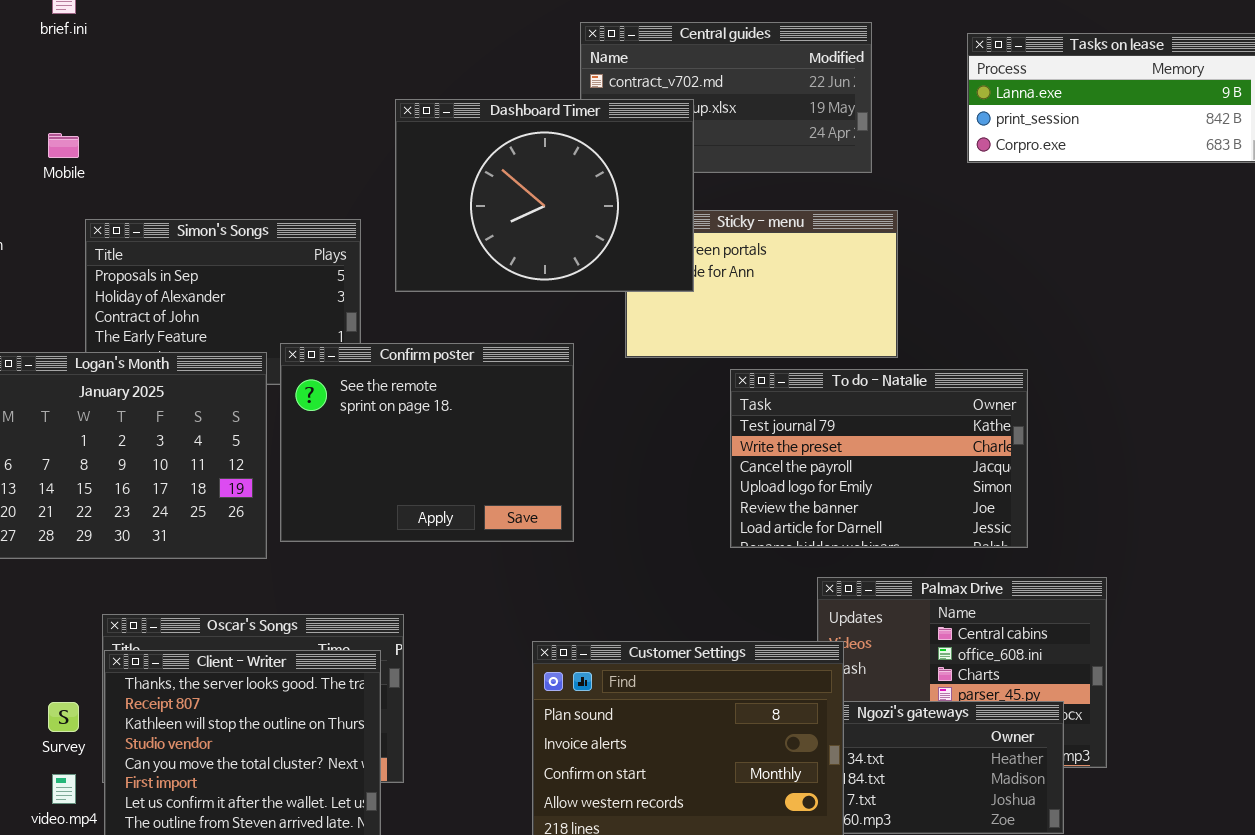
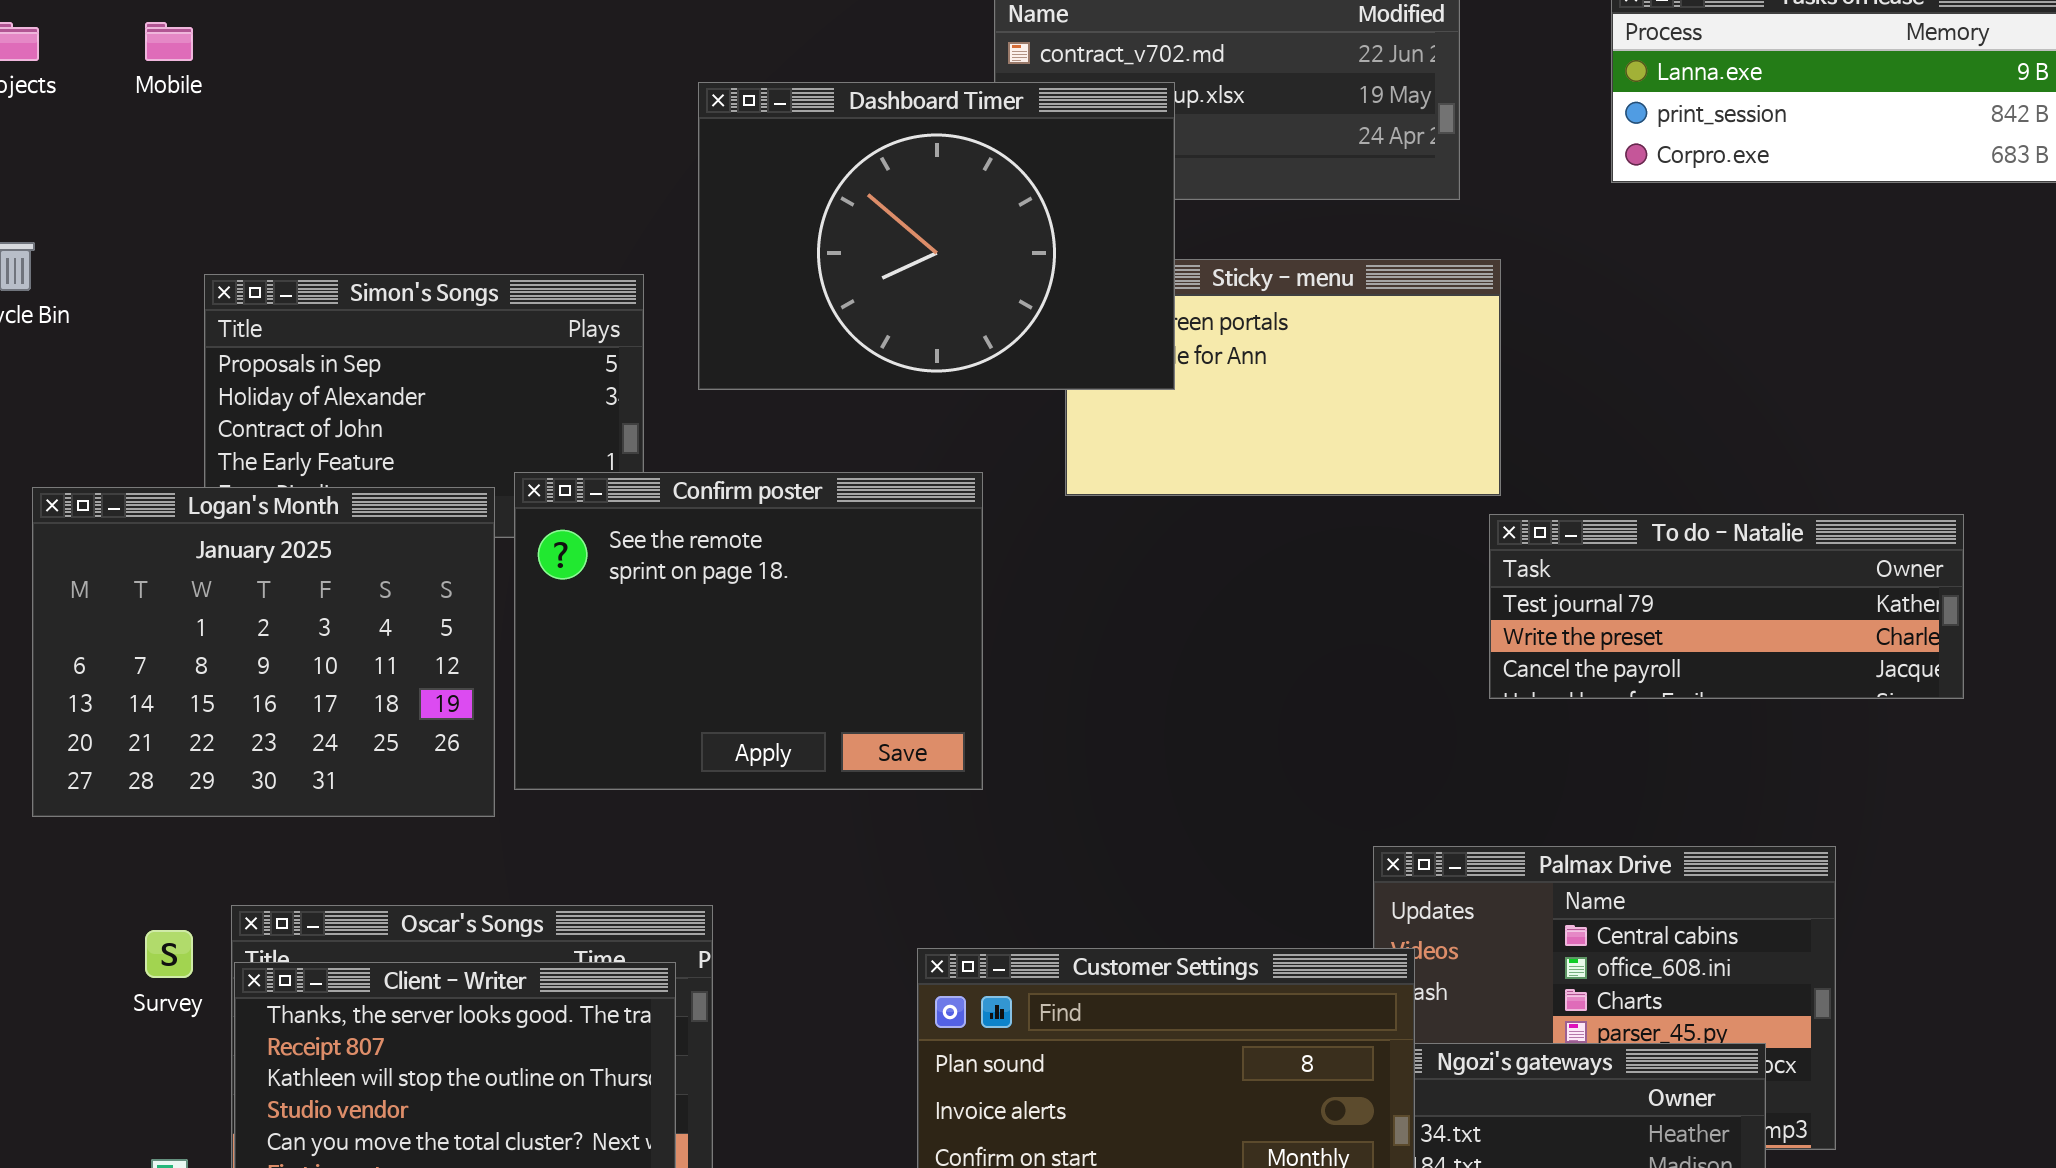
Mobile: [48,133,79,158] -> [145,22,193,61], moved
To do - Natalie: [730,369,1028,548] -> [1489,514,1964,699], moved, resized
Survey: [48,702,79,732] -> [145,930,193,978], moved

